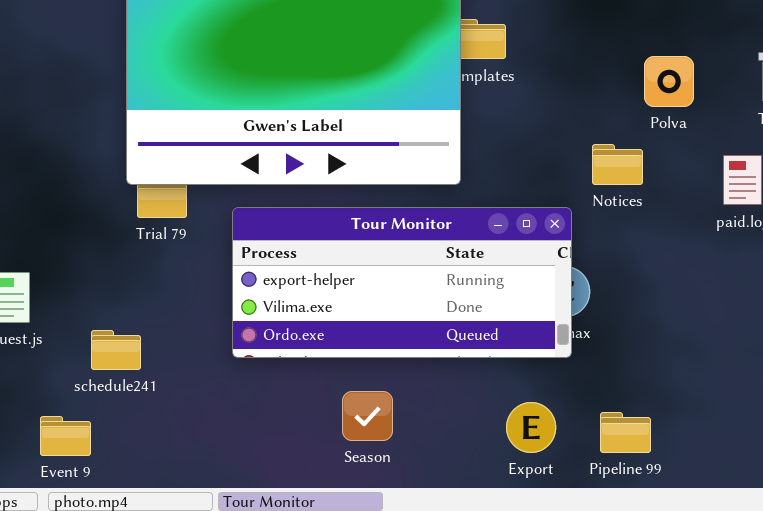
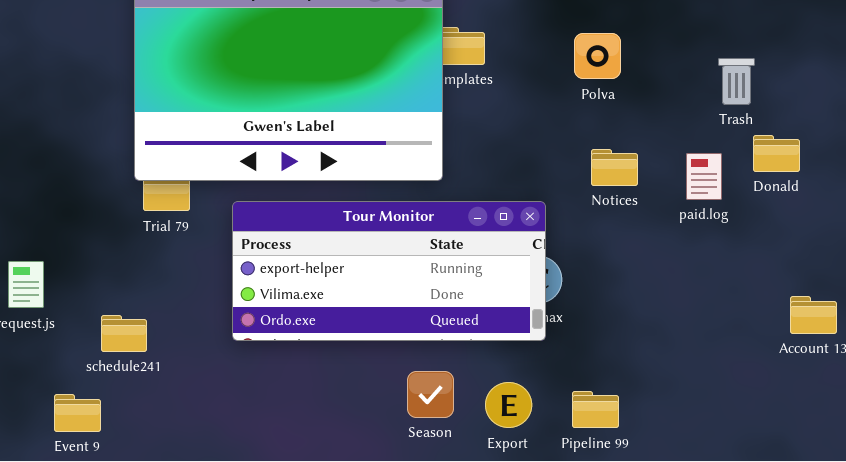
Polva: [644,56,694,107] -> [574,33,621,79], moved
Notices: [592,144,643,185] -> [591,149,638,186], moved
Season: [342,391,393,441] -> [407,371,454,418], moved

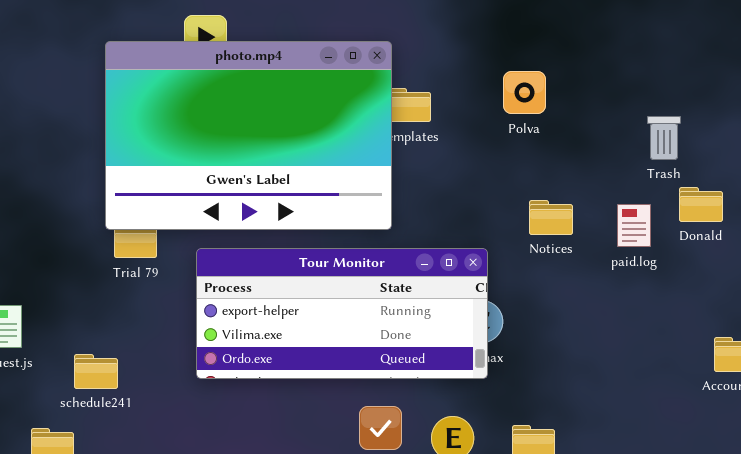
Polva: [574,33,621,79] -> [503,71,546,114], moved

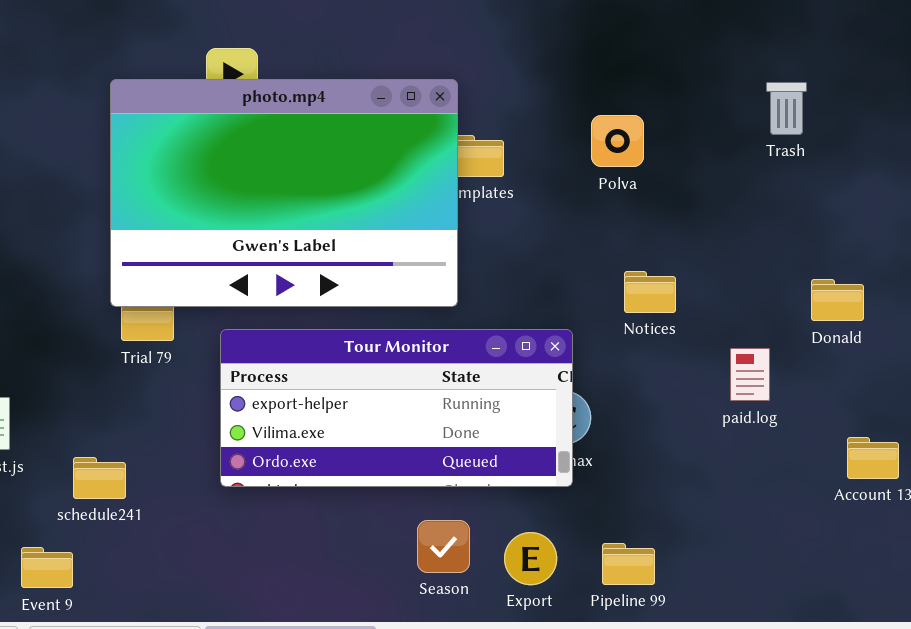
Trash: [647,116,681,160] -> [766,82,807,135], moved
Donald: [679,187,723,222] -> [811,279,864,321], moved
paid.log: [617,204,651,247] -> [730,348,770,401], moved

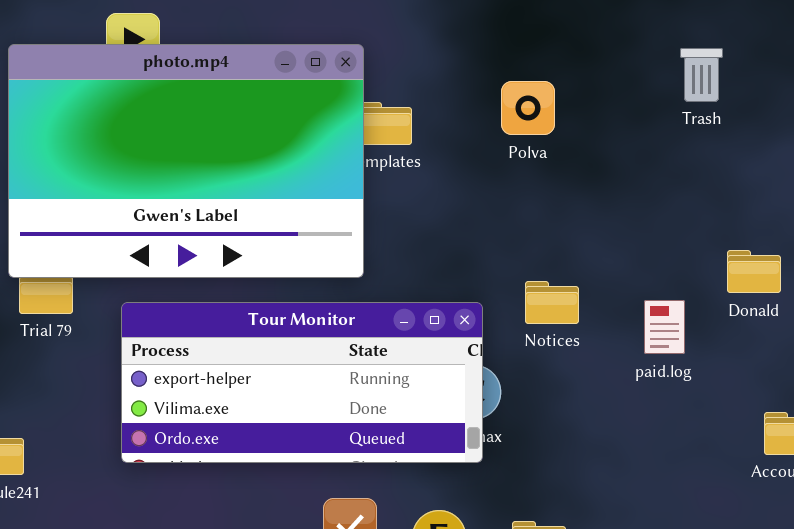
Notices: [624,271,676,313] -> [525,281,579,324], moved
paid.log: [730,348,770,401] -> [644,300,685,354], moved

